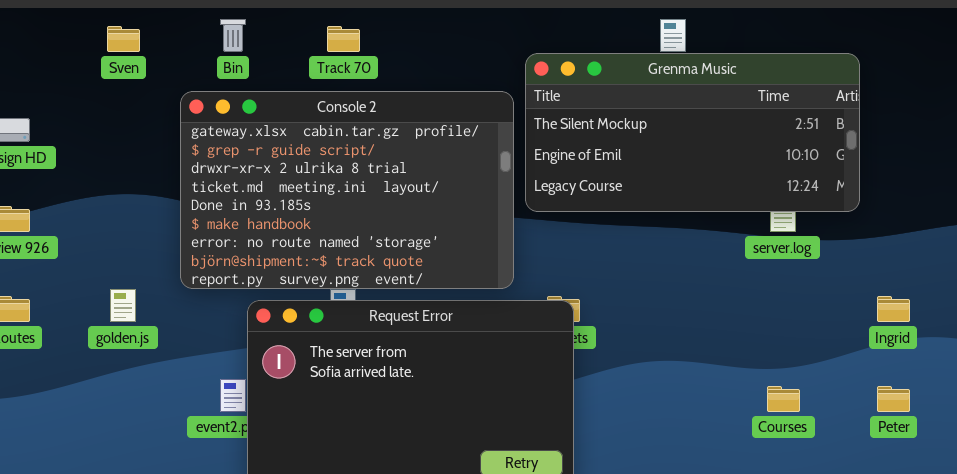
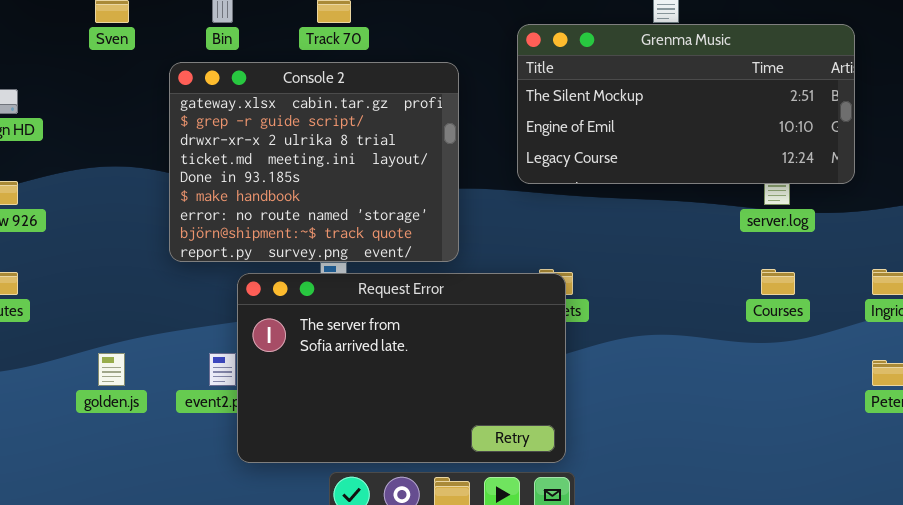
Console 2: [180,91,514,289] -> [169,62,459,262], resized
golden.js: [110,289,136,322] -> [98,353,125,386], moved
Courses: [767,386,800,412] -> [761,269,795,295], moved

